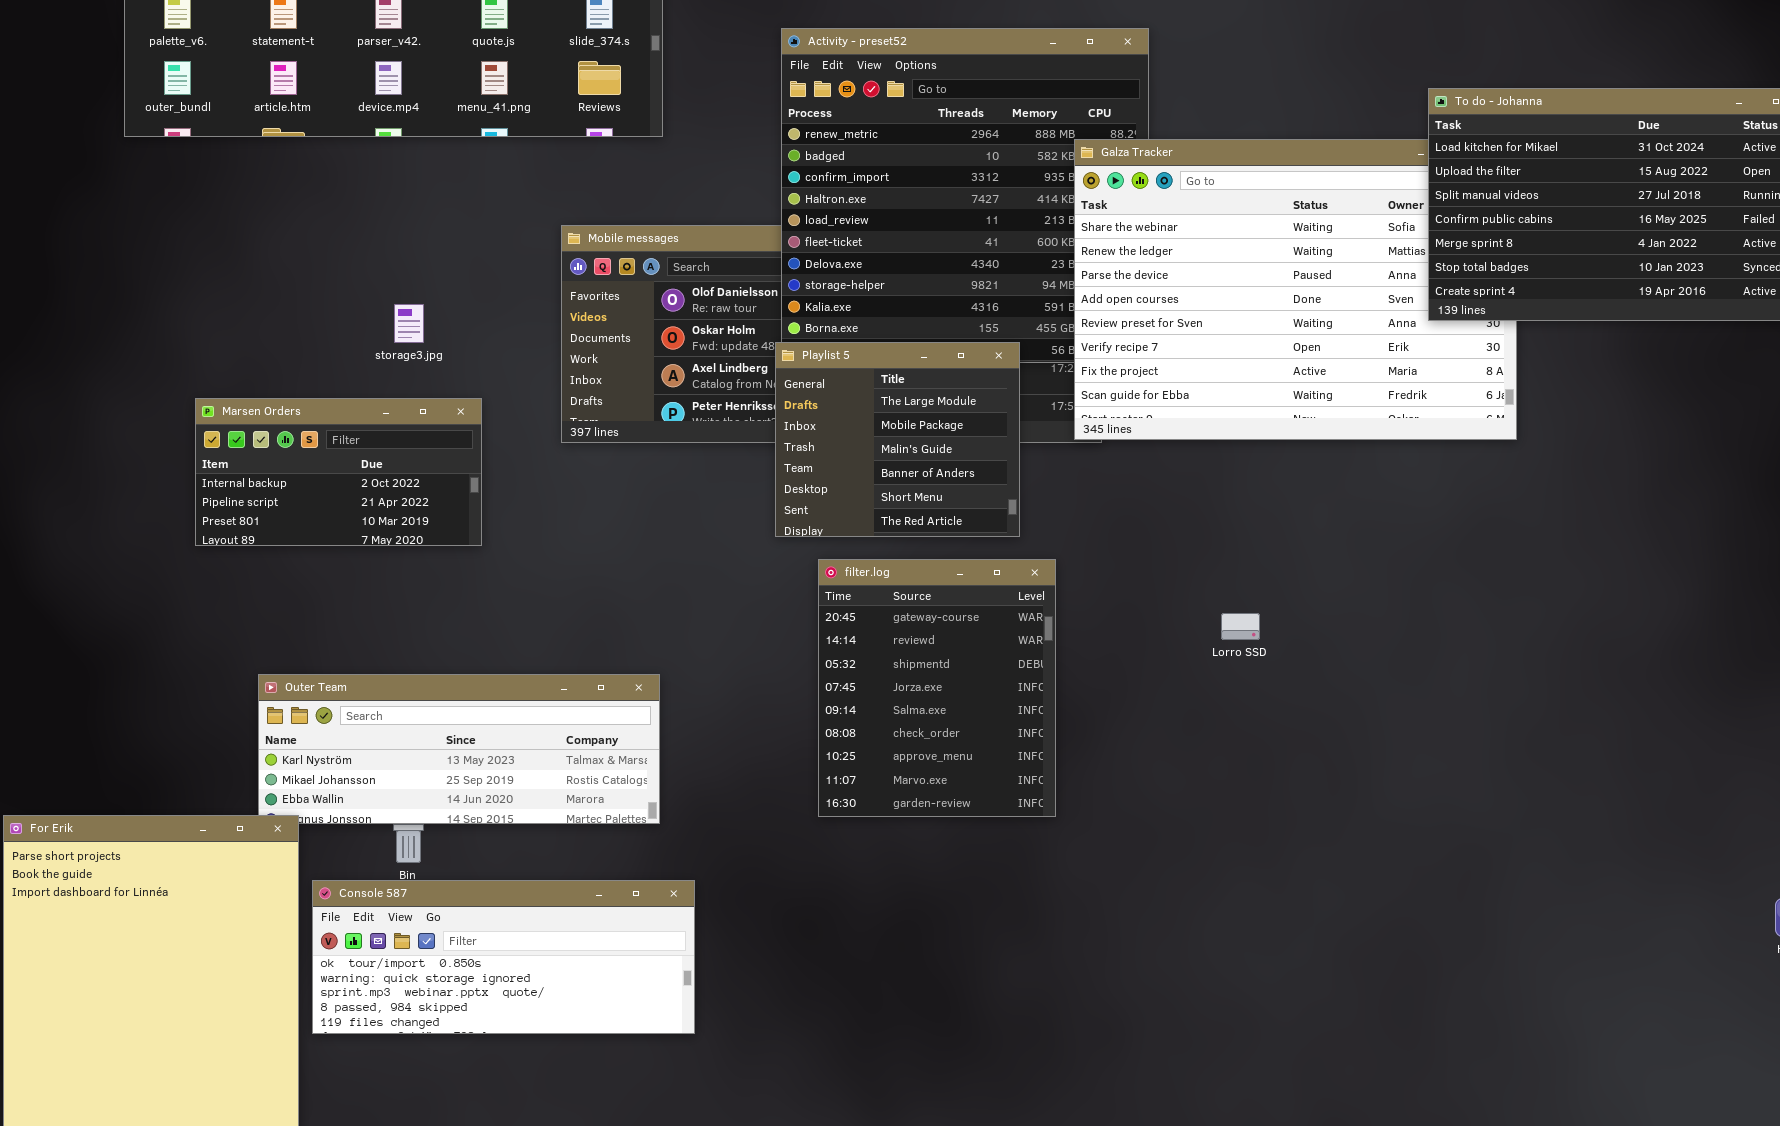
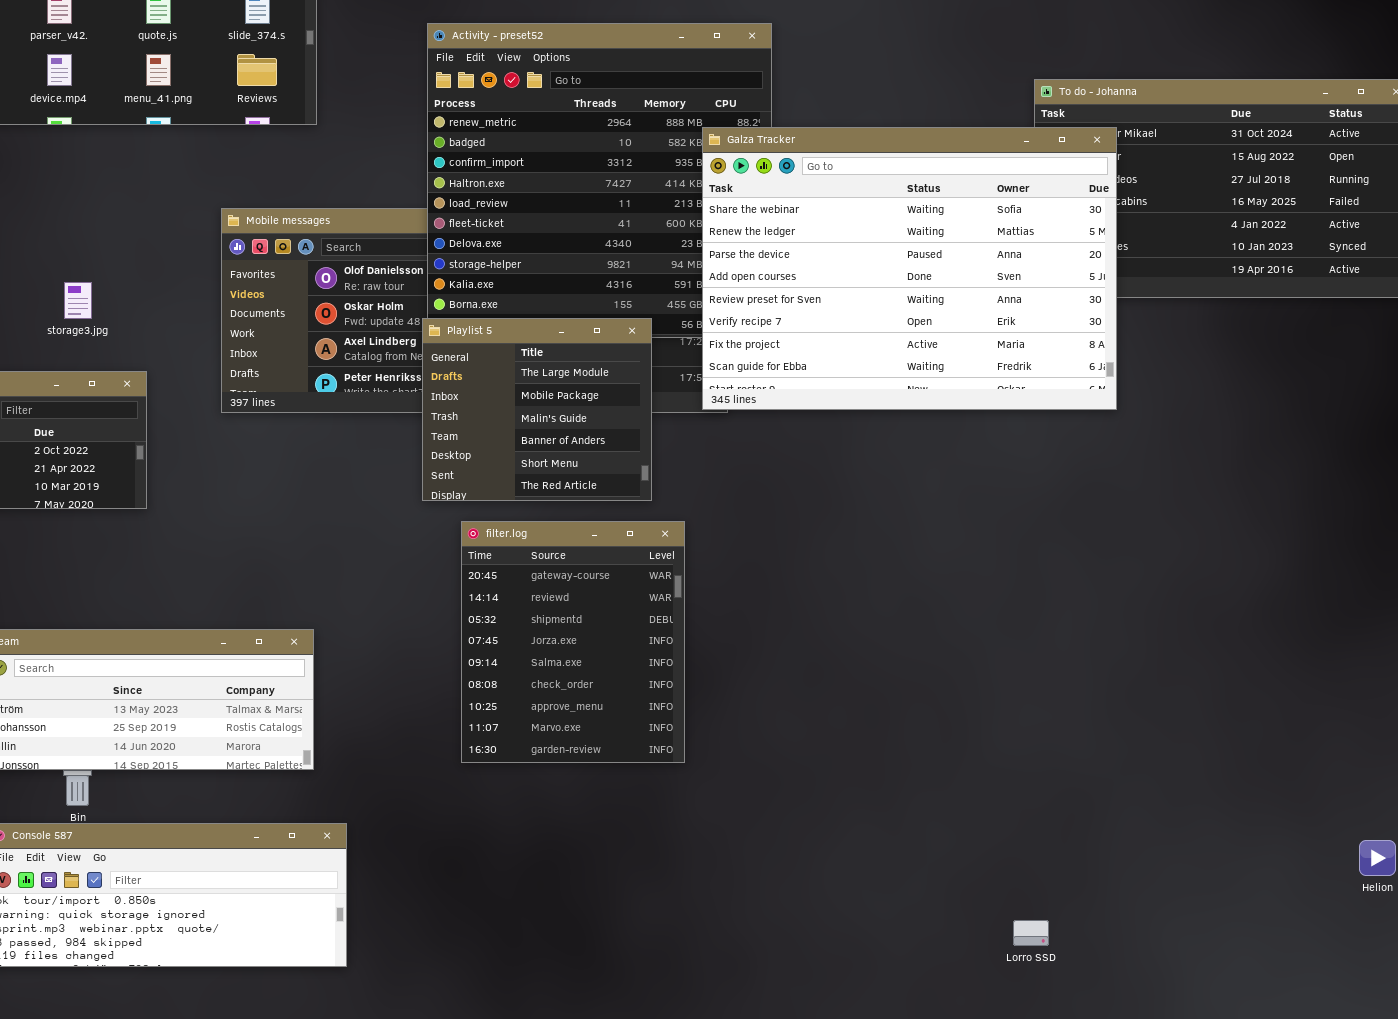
Galza Tracker: [1074,139,1517,440] -> [702,127,1117,410], raised
Lorro SSD: [1221,613,1260,640] -> [1013,920,1049,946], moved

